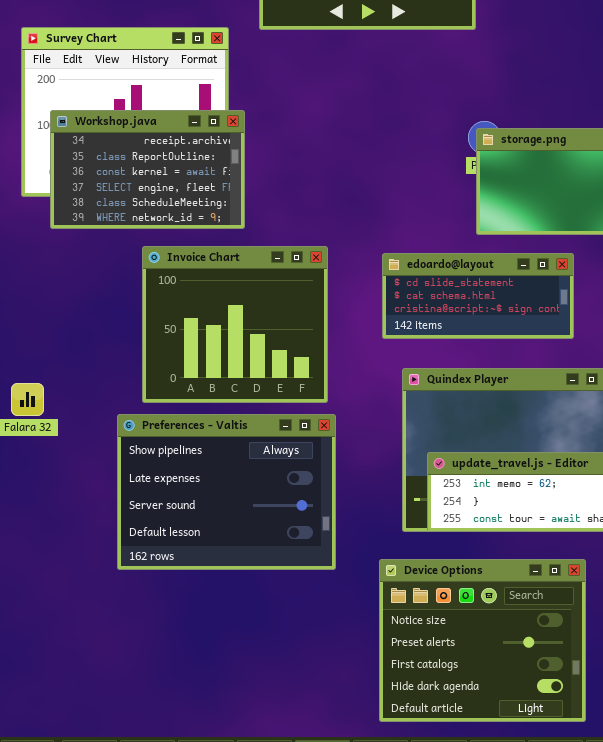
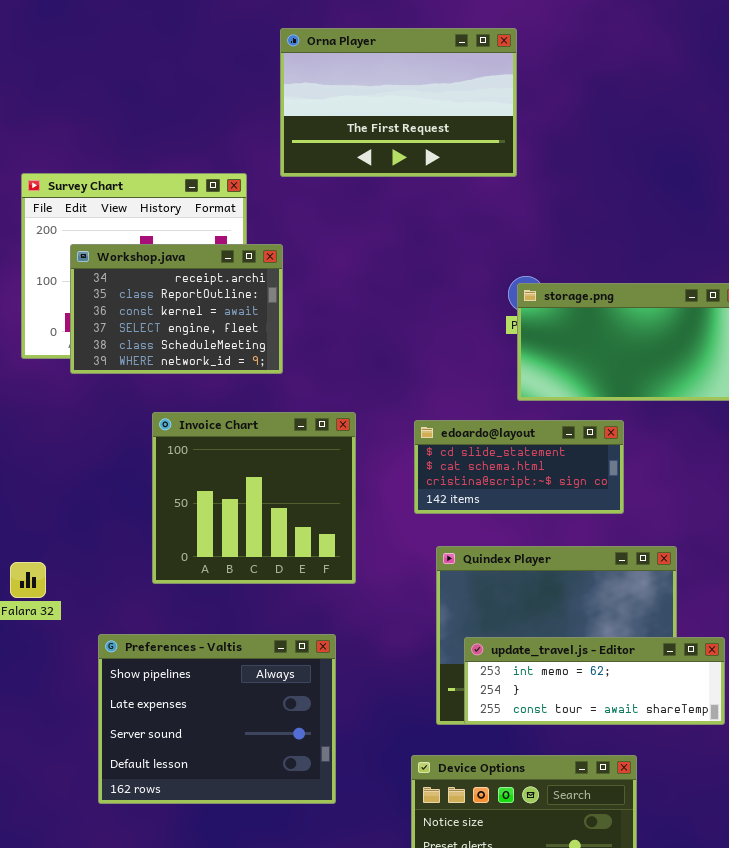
Workshop.java: [50,110,245,229] -> [70,244,283,374], moved
Preferences - Valtis: [117,414,336,570] -> [98,634,336,804], moved

